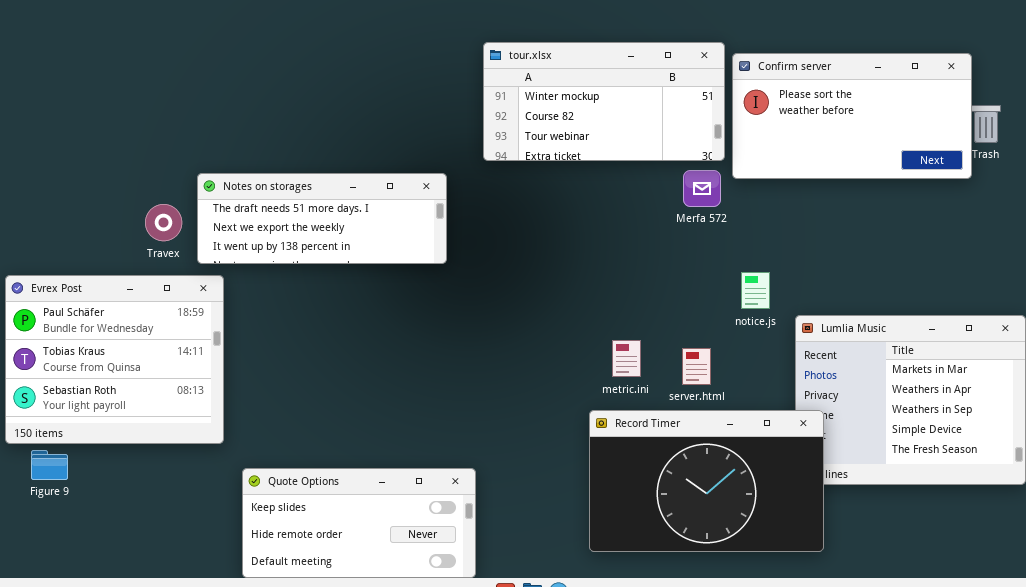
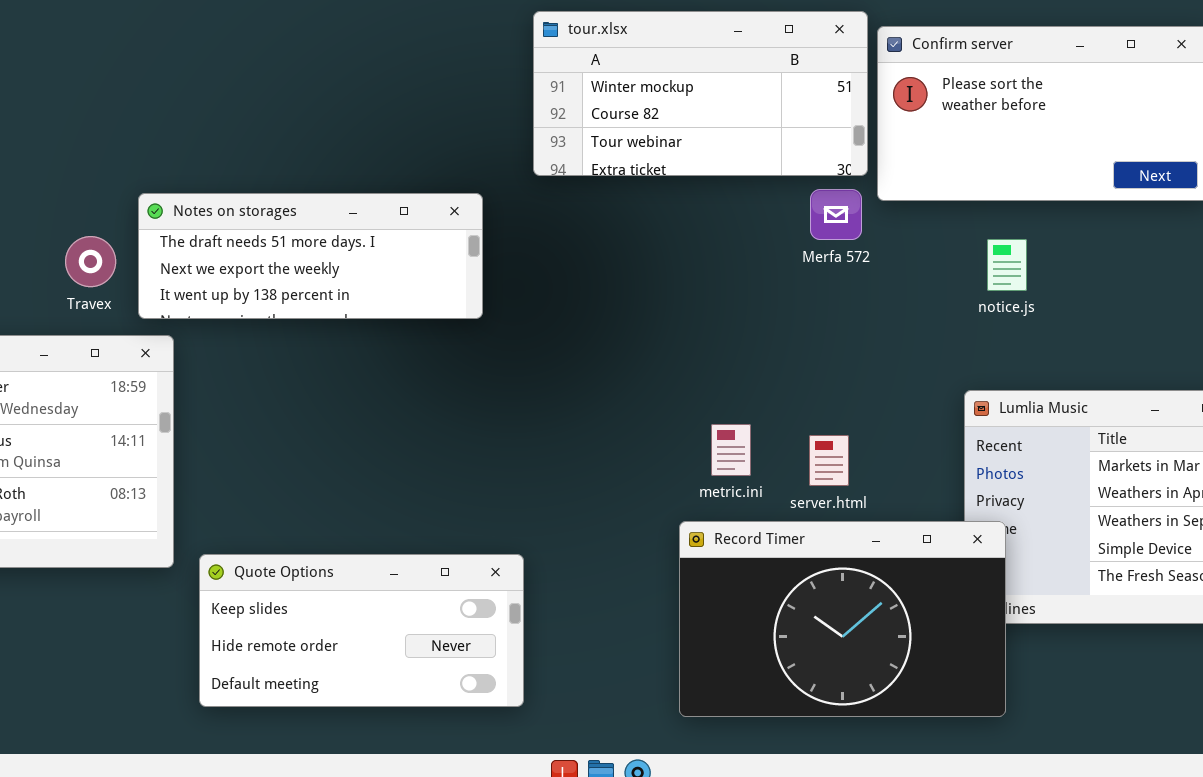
notice.js: [741,272,770,309] -> [987,239,1027,291], moved
Quote Options: [242,468,476,578] -> [199,554,524,707], moved

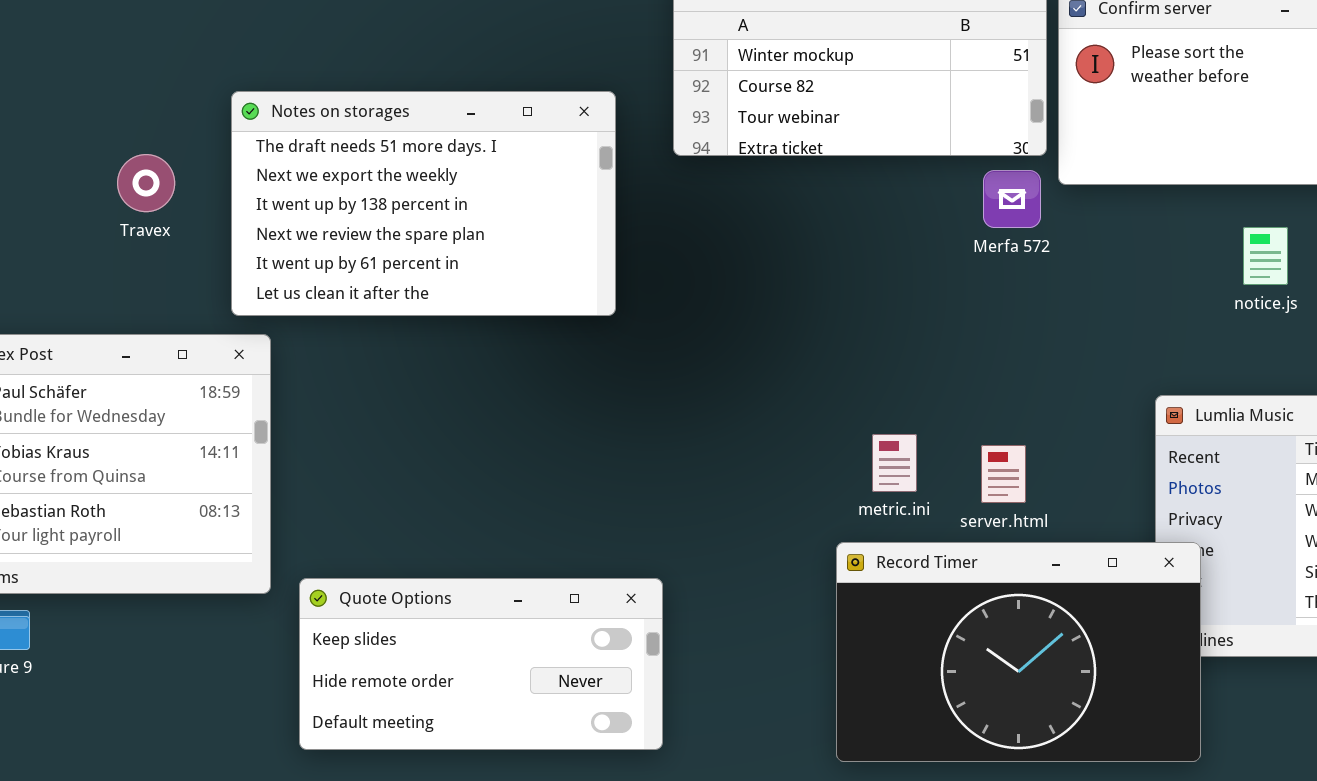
Notes on storages: [138,193,483,319] -> [231,91,616,316], resized
Travex: [65,236,116,287] -> [117,154,175,212], moved
notice.js: [987,239,1027,291] -> [1243,227,1288,285], moved

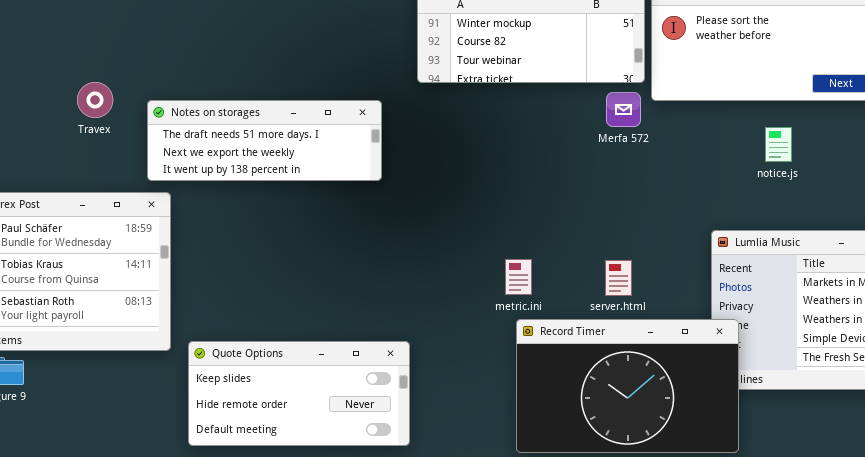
Notes on storages: [231,91,616,316] -> [147,100,382,181], resized
metric.ini: [872,434,917,492] -> [505,259,532,295], moved

